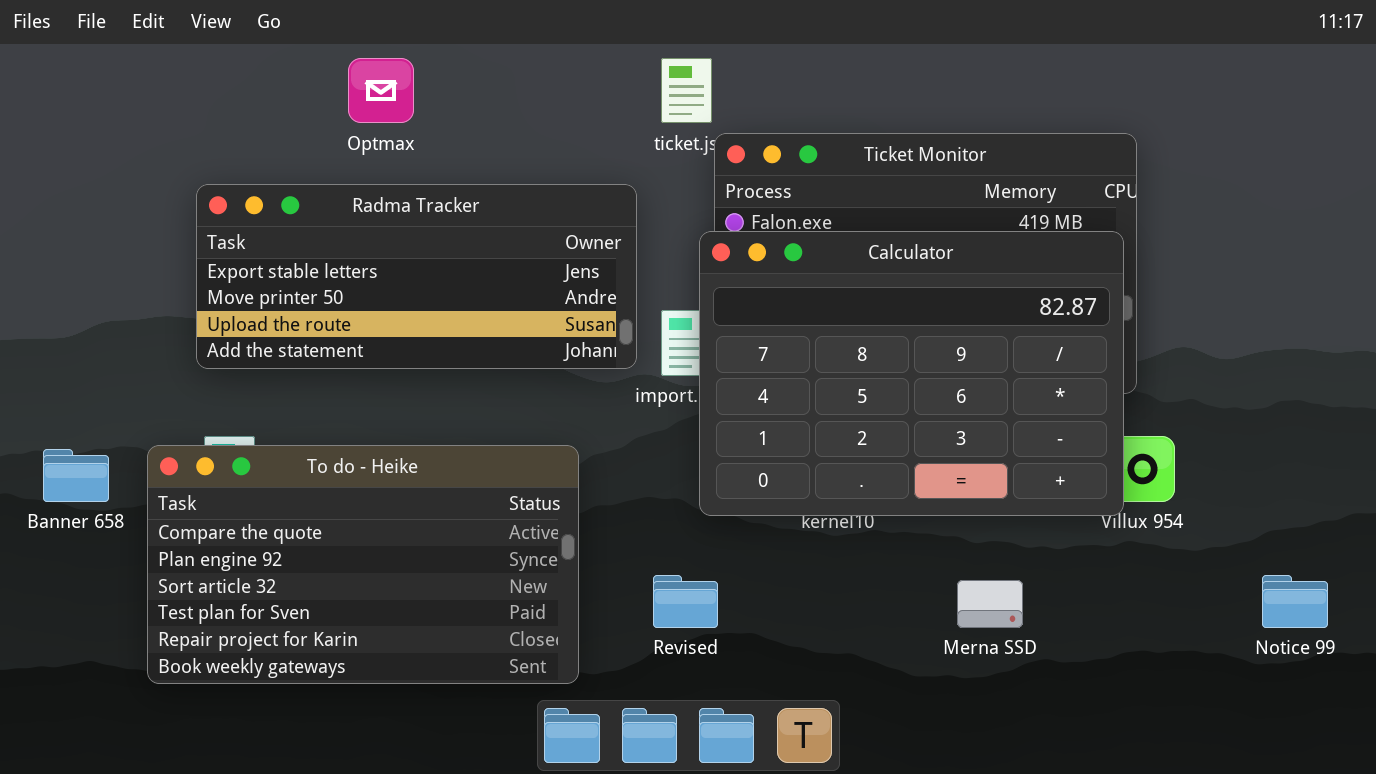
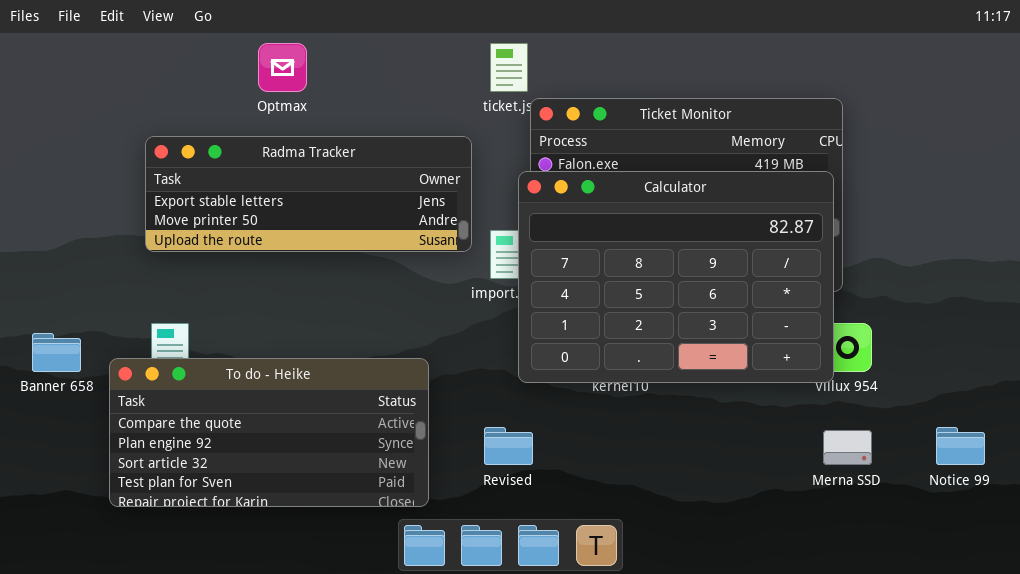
Radma Tracker: [196,184,637,369] -> [145,136,472,252], resized
To do - Heike: [147,445,579,684] -> [109,358,429,507], resized
Merna SSD: [957,580,1023,628] -> [823,430,872,465], moved

